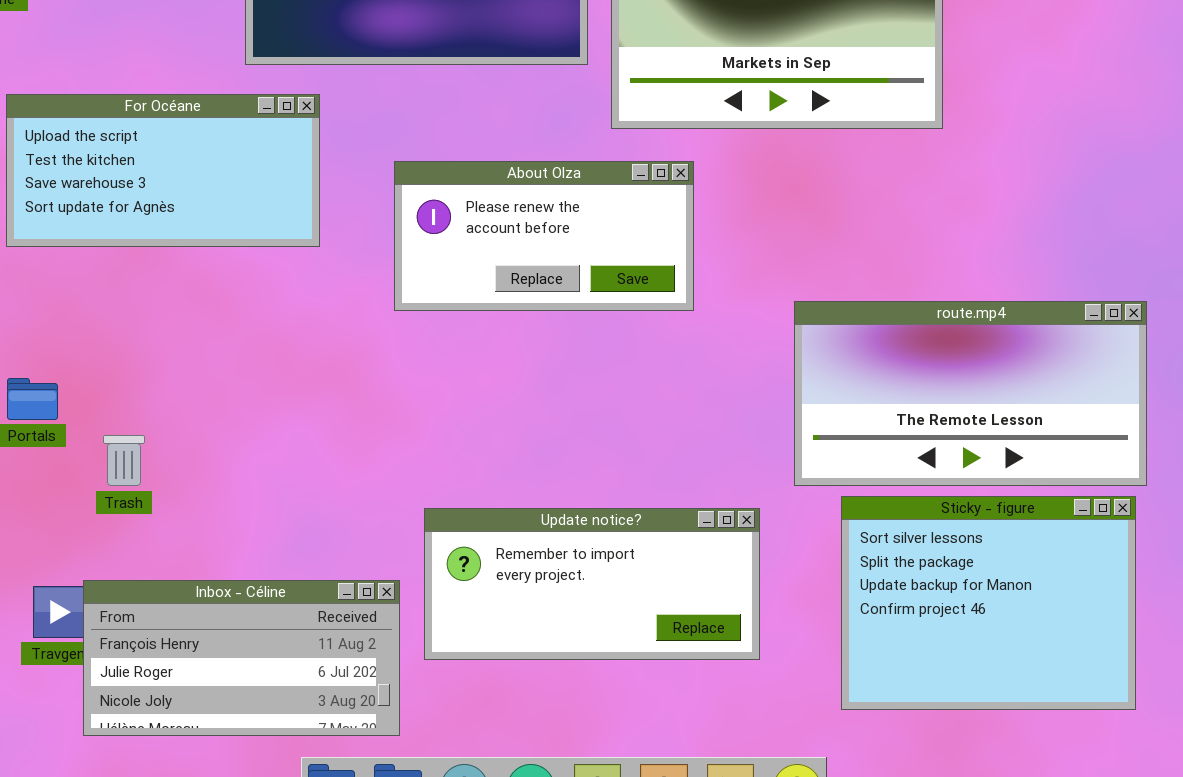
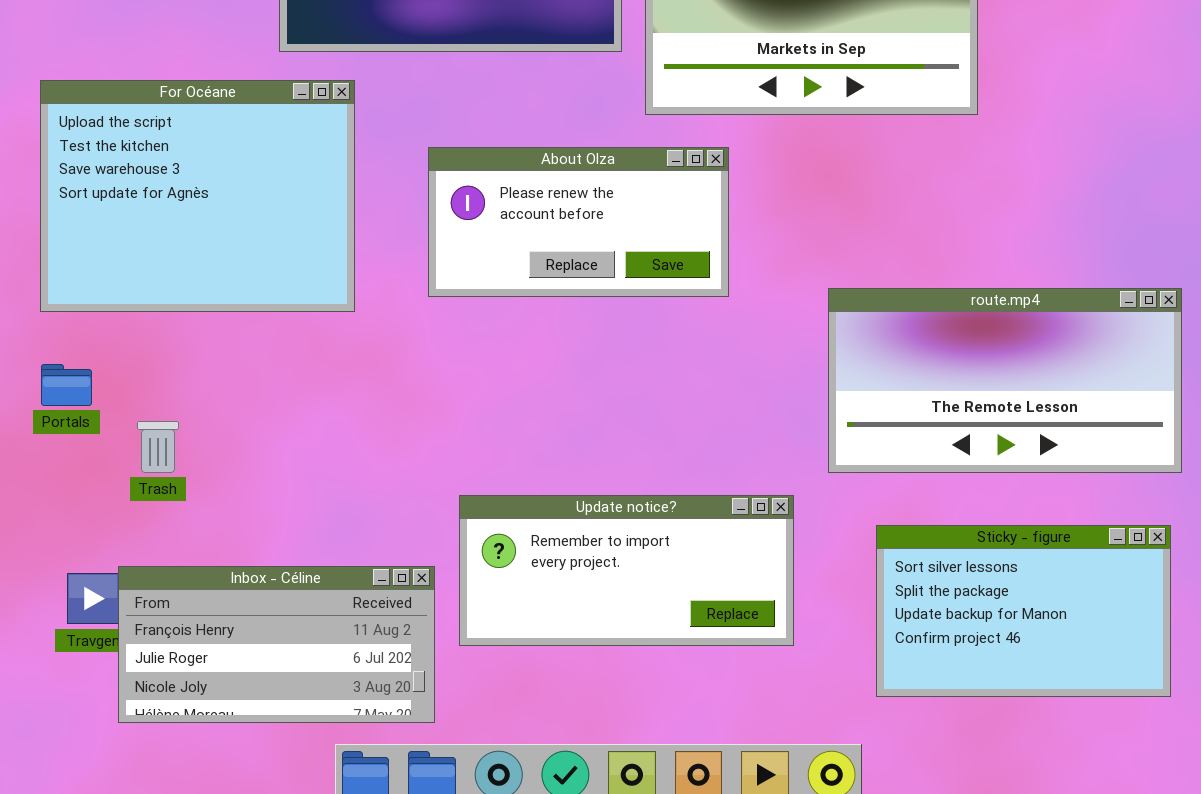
For Océane: [6,94,320,247] -> [40,80,355,312], resized
Sticky - figure: [841,496,1136,710] -> [876,525,1171,697], resized

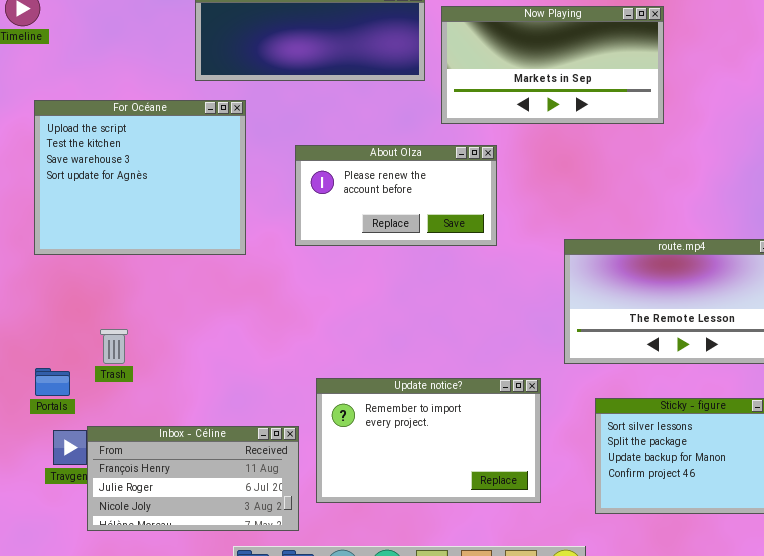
Portals: [41,364,92,406] -> [35,368,70,396], moved
Update notice?: [459,495,794,646] -> [316,378,541,503], resized

